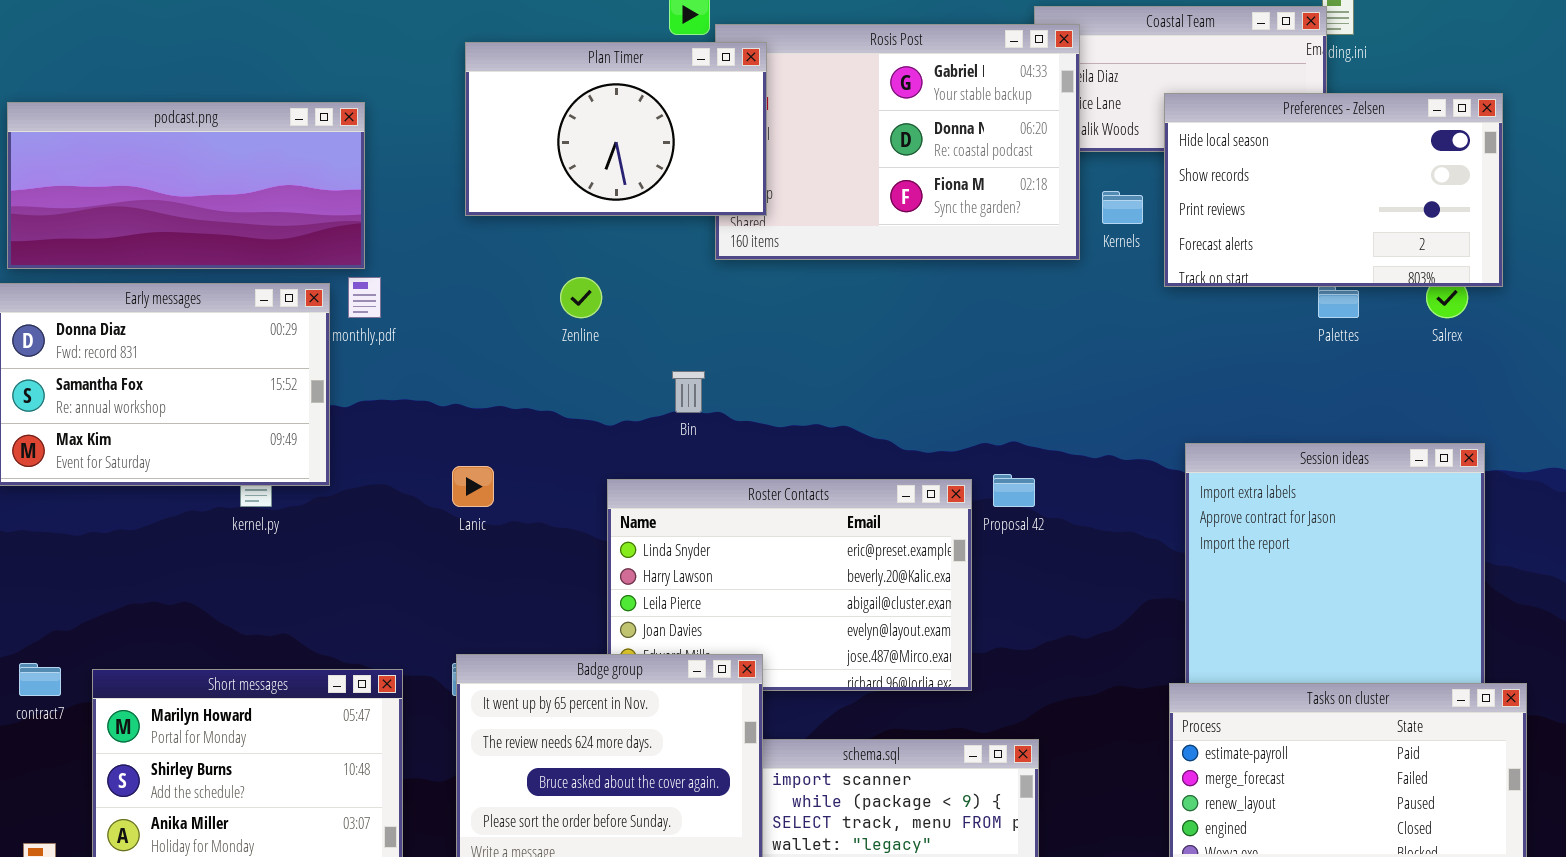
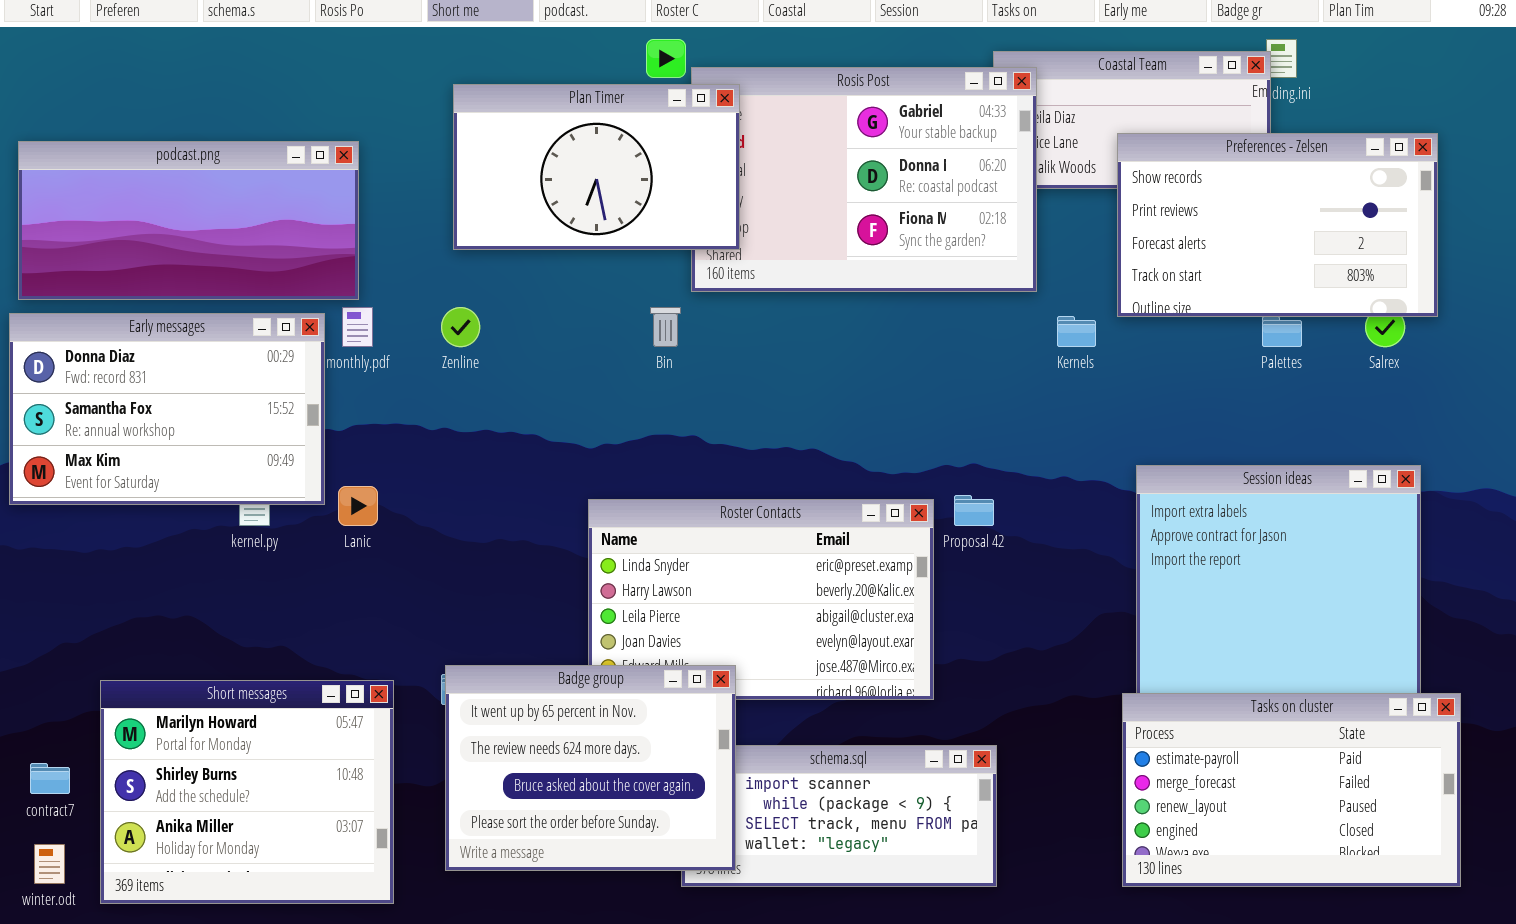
Preferences - Zelsen: [1164,93,1503,287] -> [1117,133,1438,317], scrolled down 1 row
Kernels: [1102,191,1143,224] -> [1057,316,1096,347], moved
Zenline: [560,277,602,318] -> [441,307,480,347], moved
Bin: [672,371,705,413] -> [650,307,681,347], moved
Lanic: [452,466,494,507] -> [338,486,378,526], moved
contract7: [19,663,61,696] -> [30,763,70,794], moved

